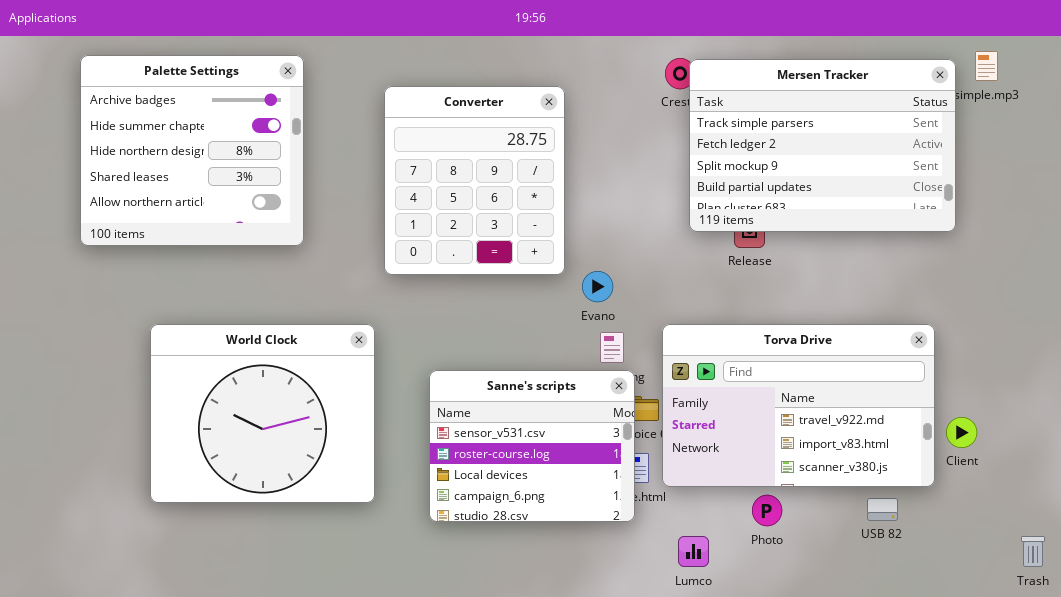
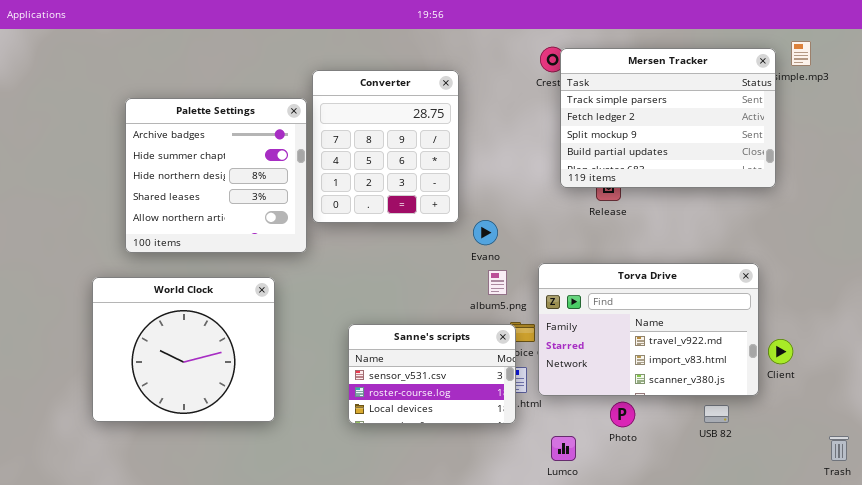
Palette Settings: [80,55,304,246] -> [125,98,307,253], moved
World Clock: [150,324,375,503] -> [92,277,275,422], moved
Sanne's scripts: [429,370,635,522] -> [348,324,516,424], resized

